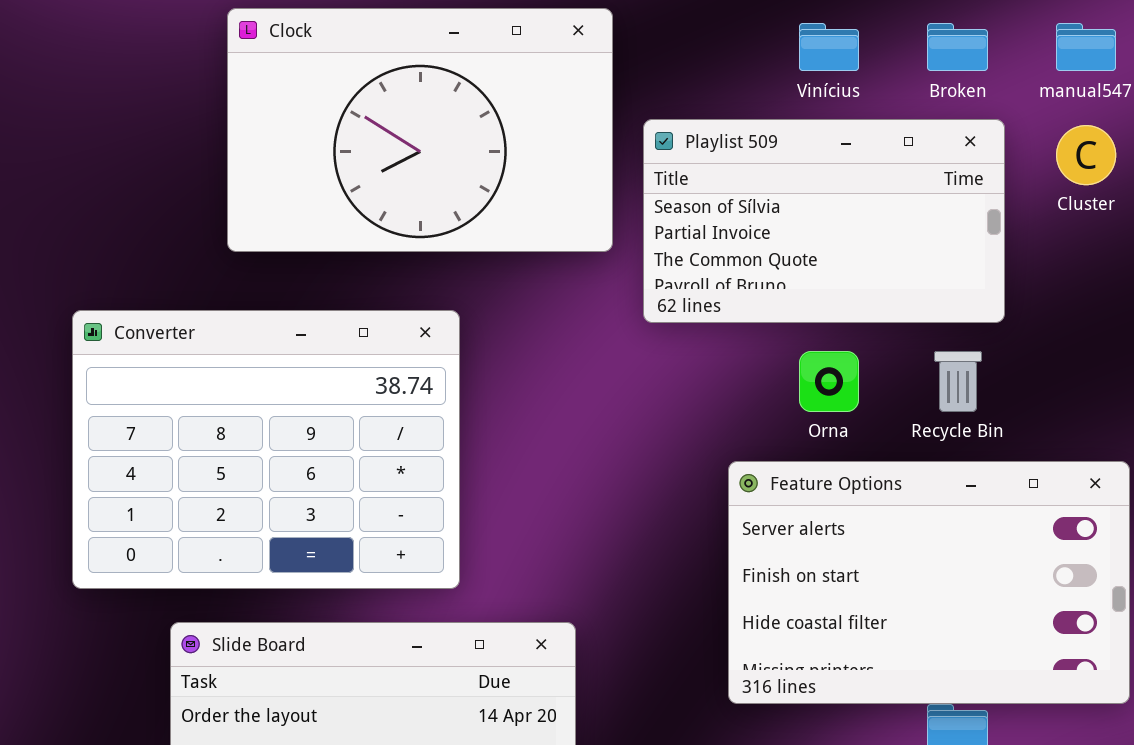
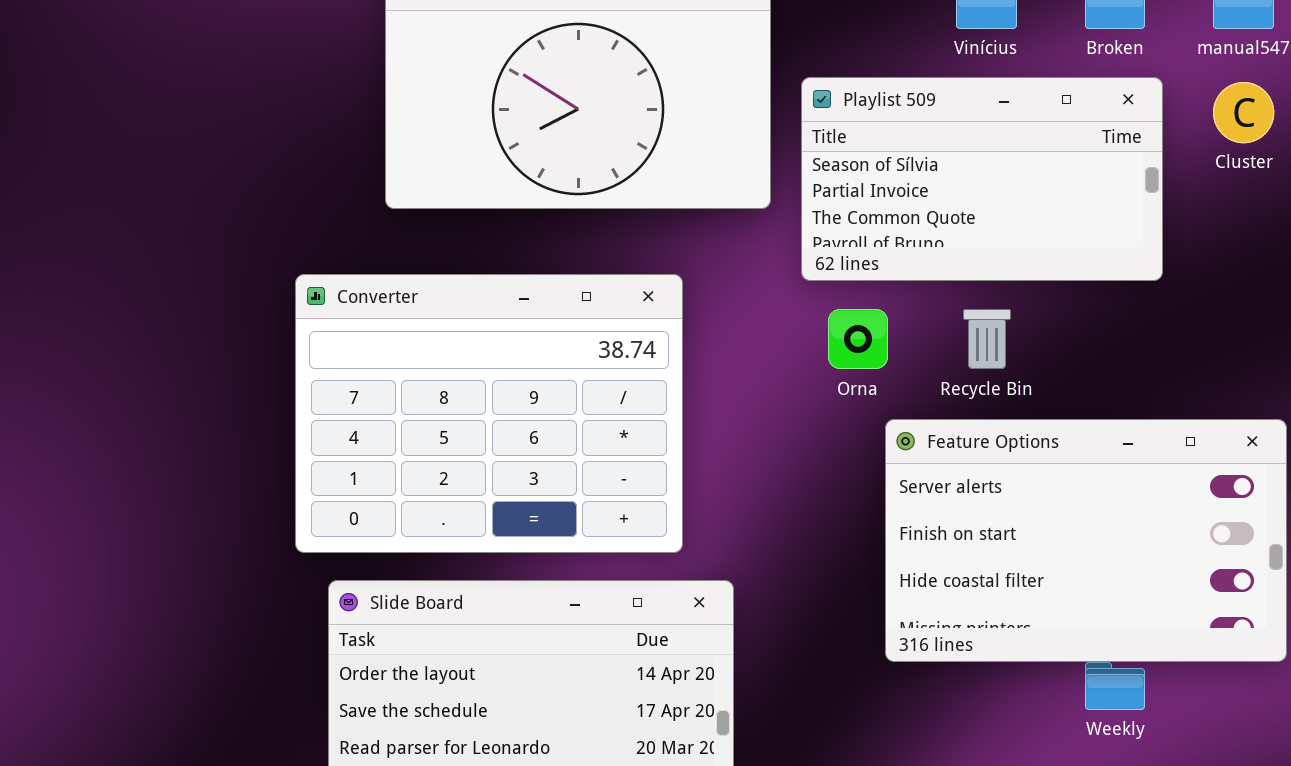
Converter: [72,310,460,589] -> [295,274,683,553], moved
Orna: [799,351,859,412] -> [828,309,888,369], moved
Recycle Bin: [934,351,982,412] -> [963,309,1011,369], moved

